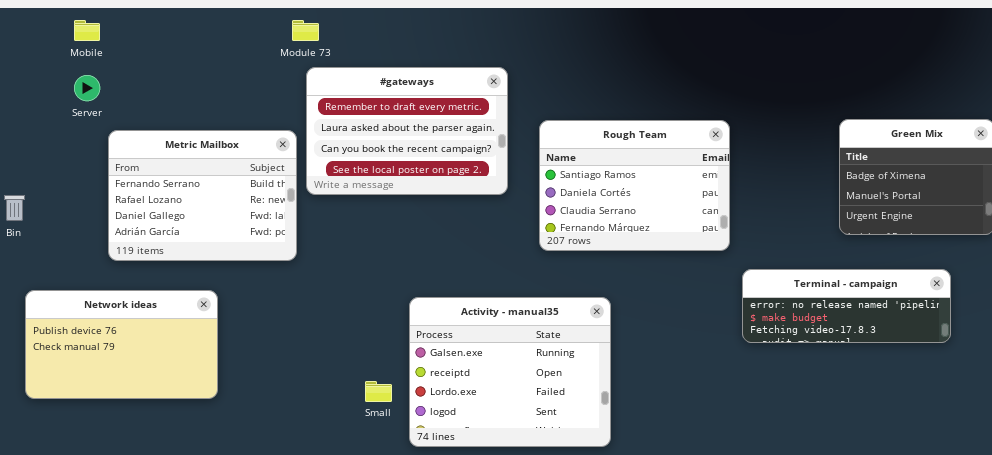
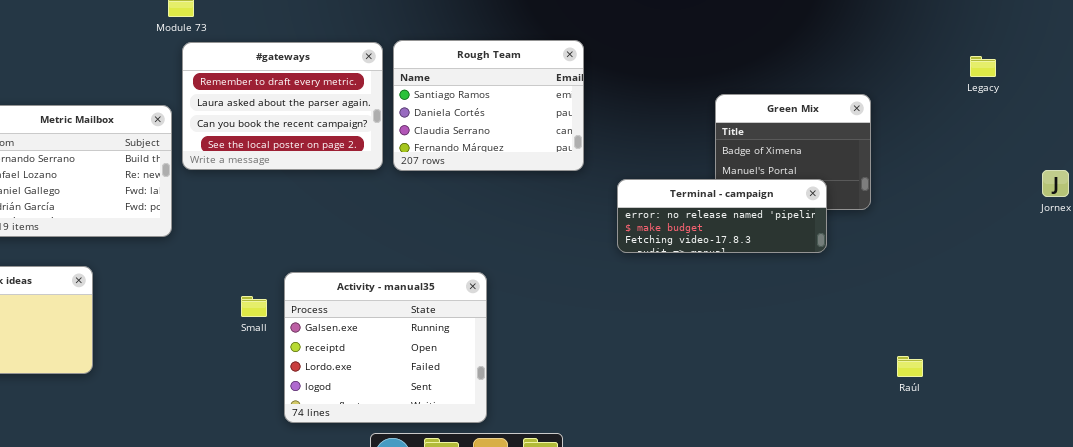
Rough Team: [539,120,730,251] -> [393,40,584,171], moved
Terminal - campaign: [742,269,951,343] -> [617,179,827,253], moved
Small: [365,381,392,402] -> [241,296,267,317], moved

